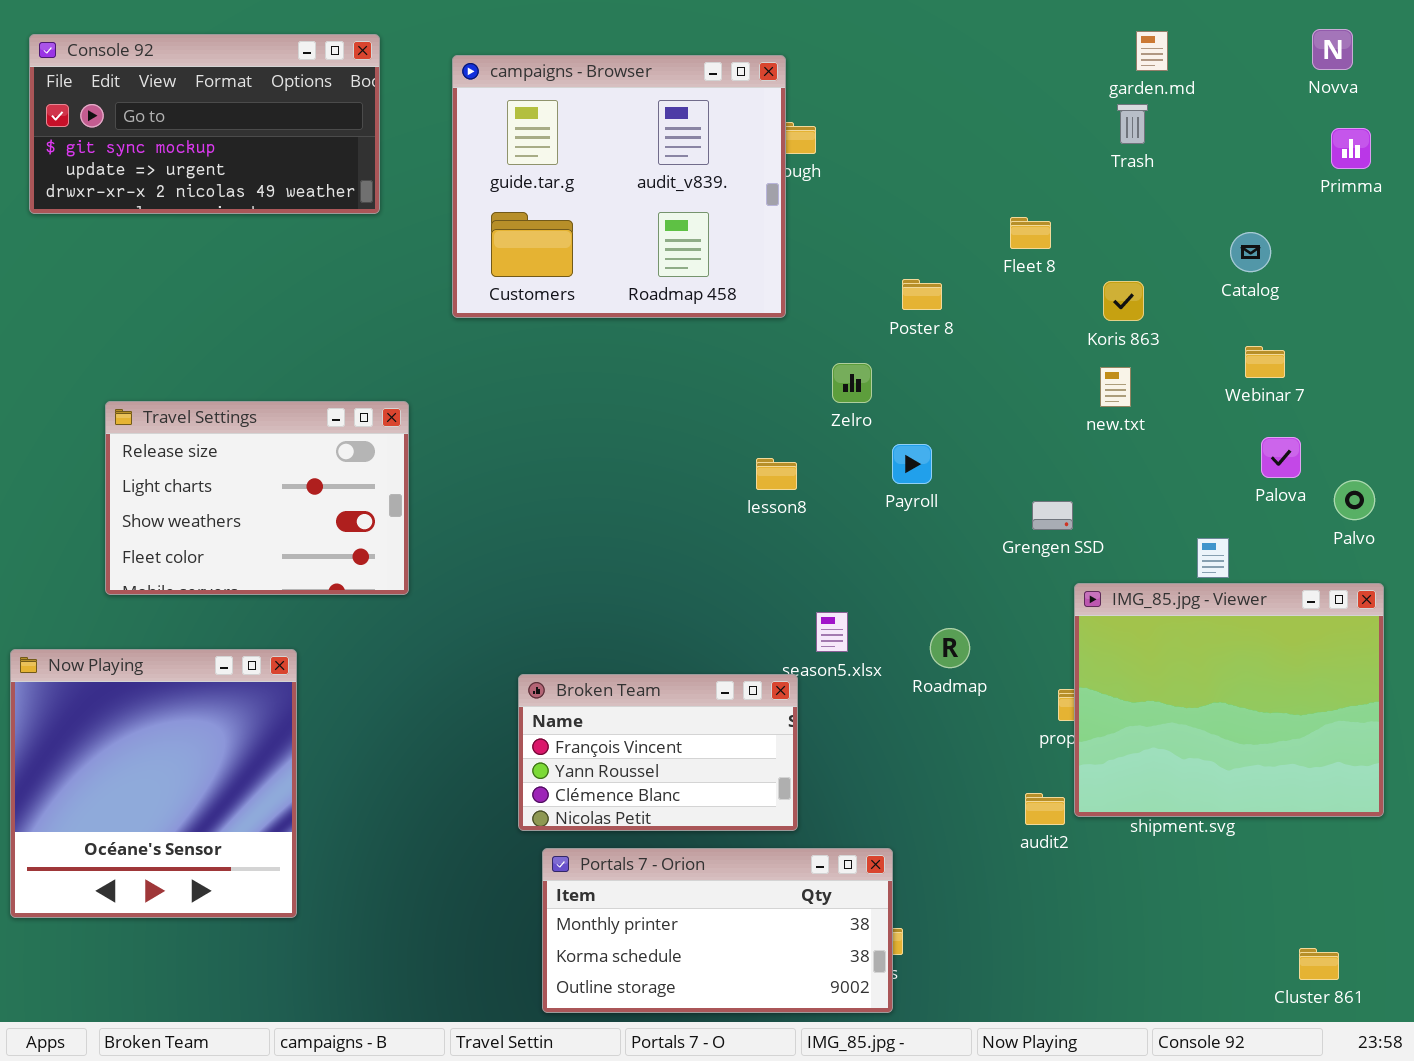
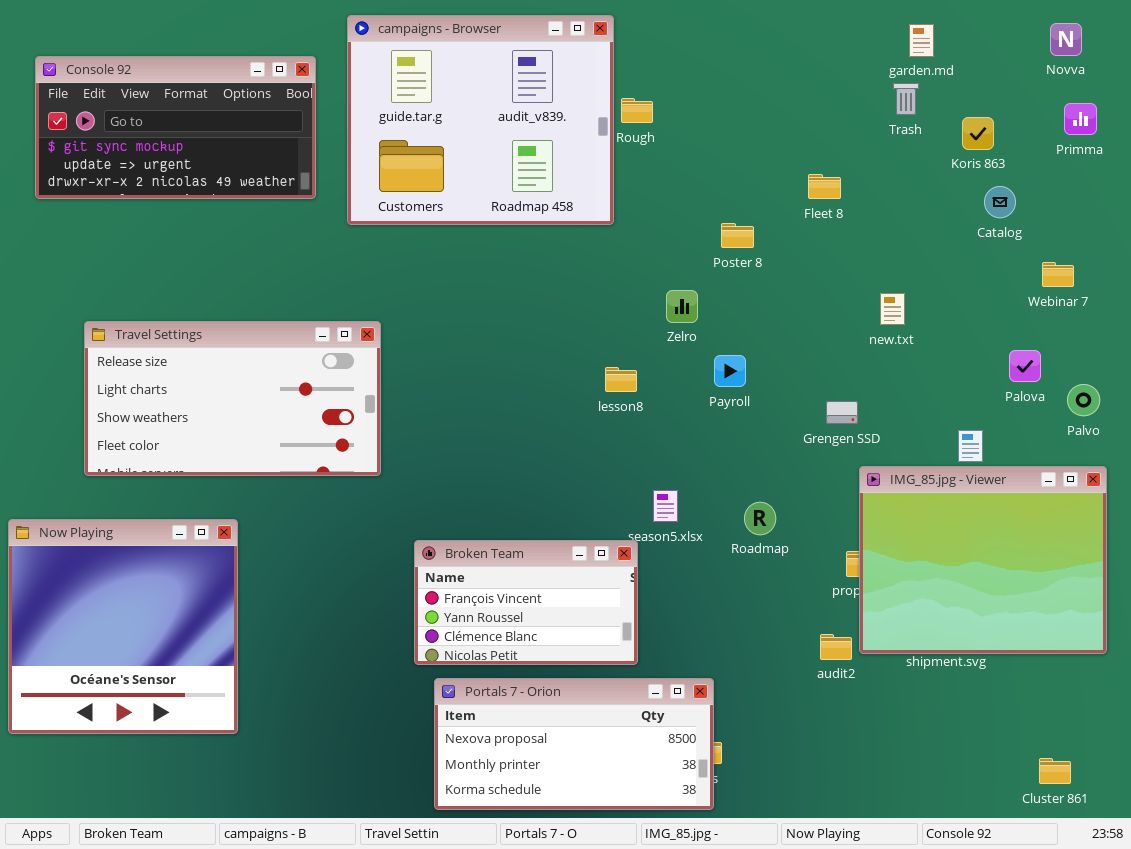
Console 92: [29,34,380,214] -> [35,56,316,199], moved
campaigns - Browser: [452,55,786,318] -> [347,15,614,225], moved
Koris 863: [1103,281,1144,321] -> [962,117,994,150], moved
Webinar 7: [1245,346,1285,378] -> [1042,262,1074,287], moved
Travel Settings: [105,401,409,595] -> [84,321,381,476], resized
Portals 7 - Orion: [542,848,893,1013] -> [434,678,714,810], scrolled up 1 row

